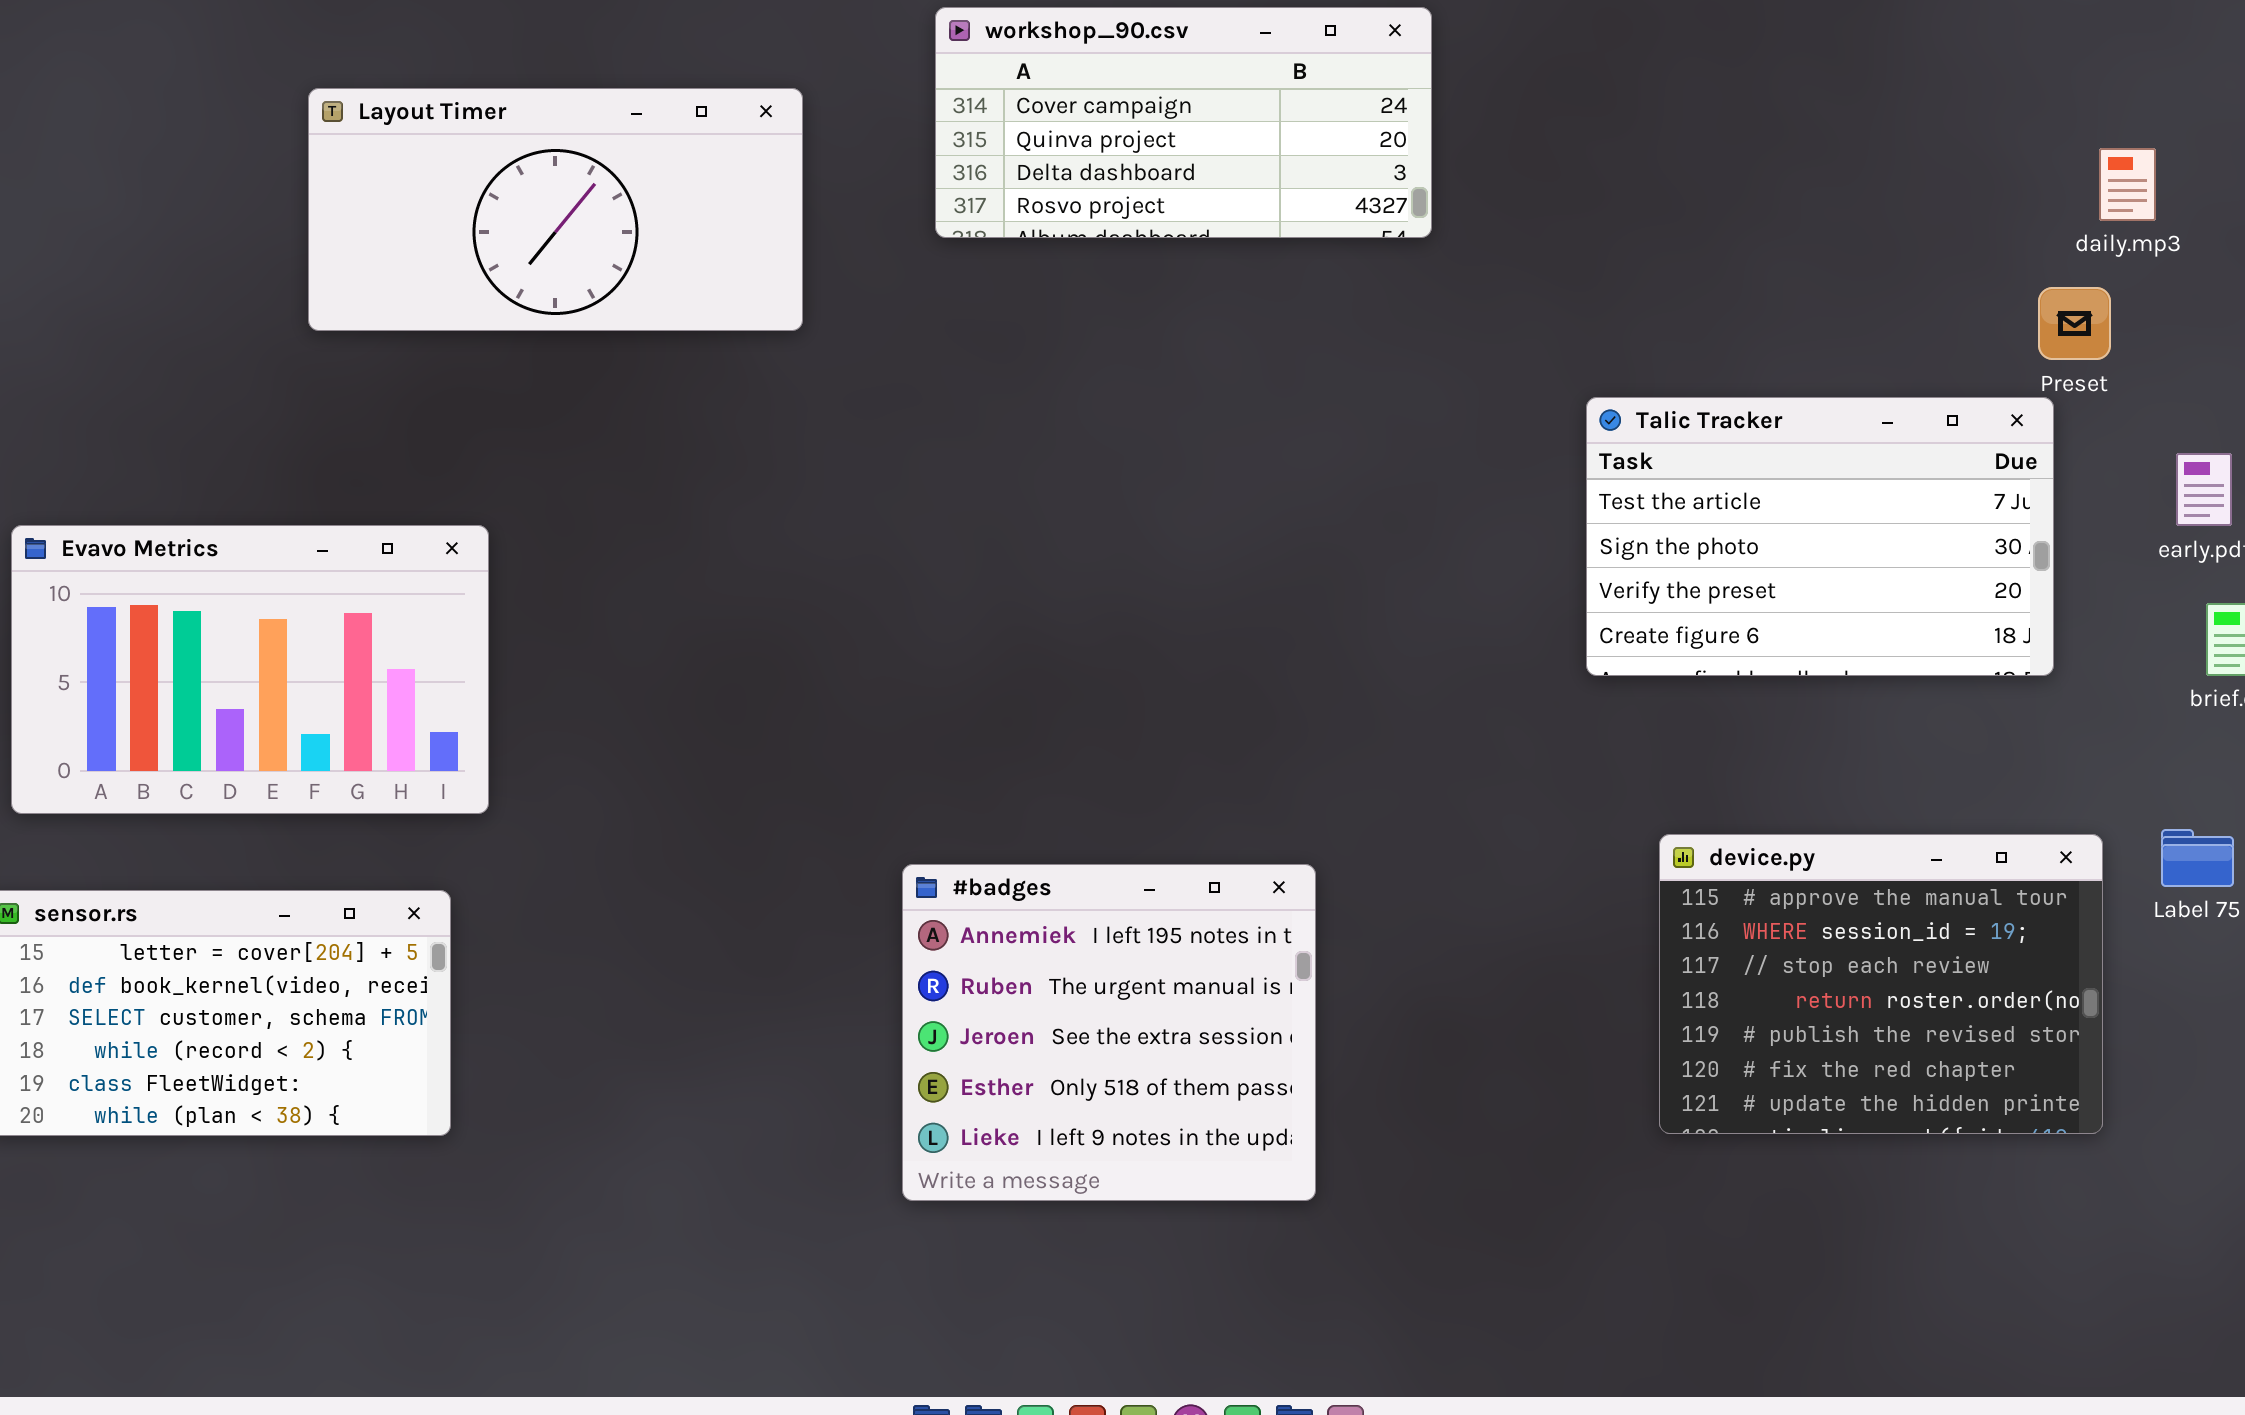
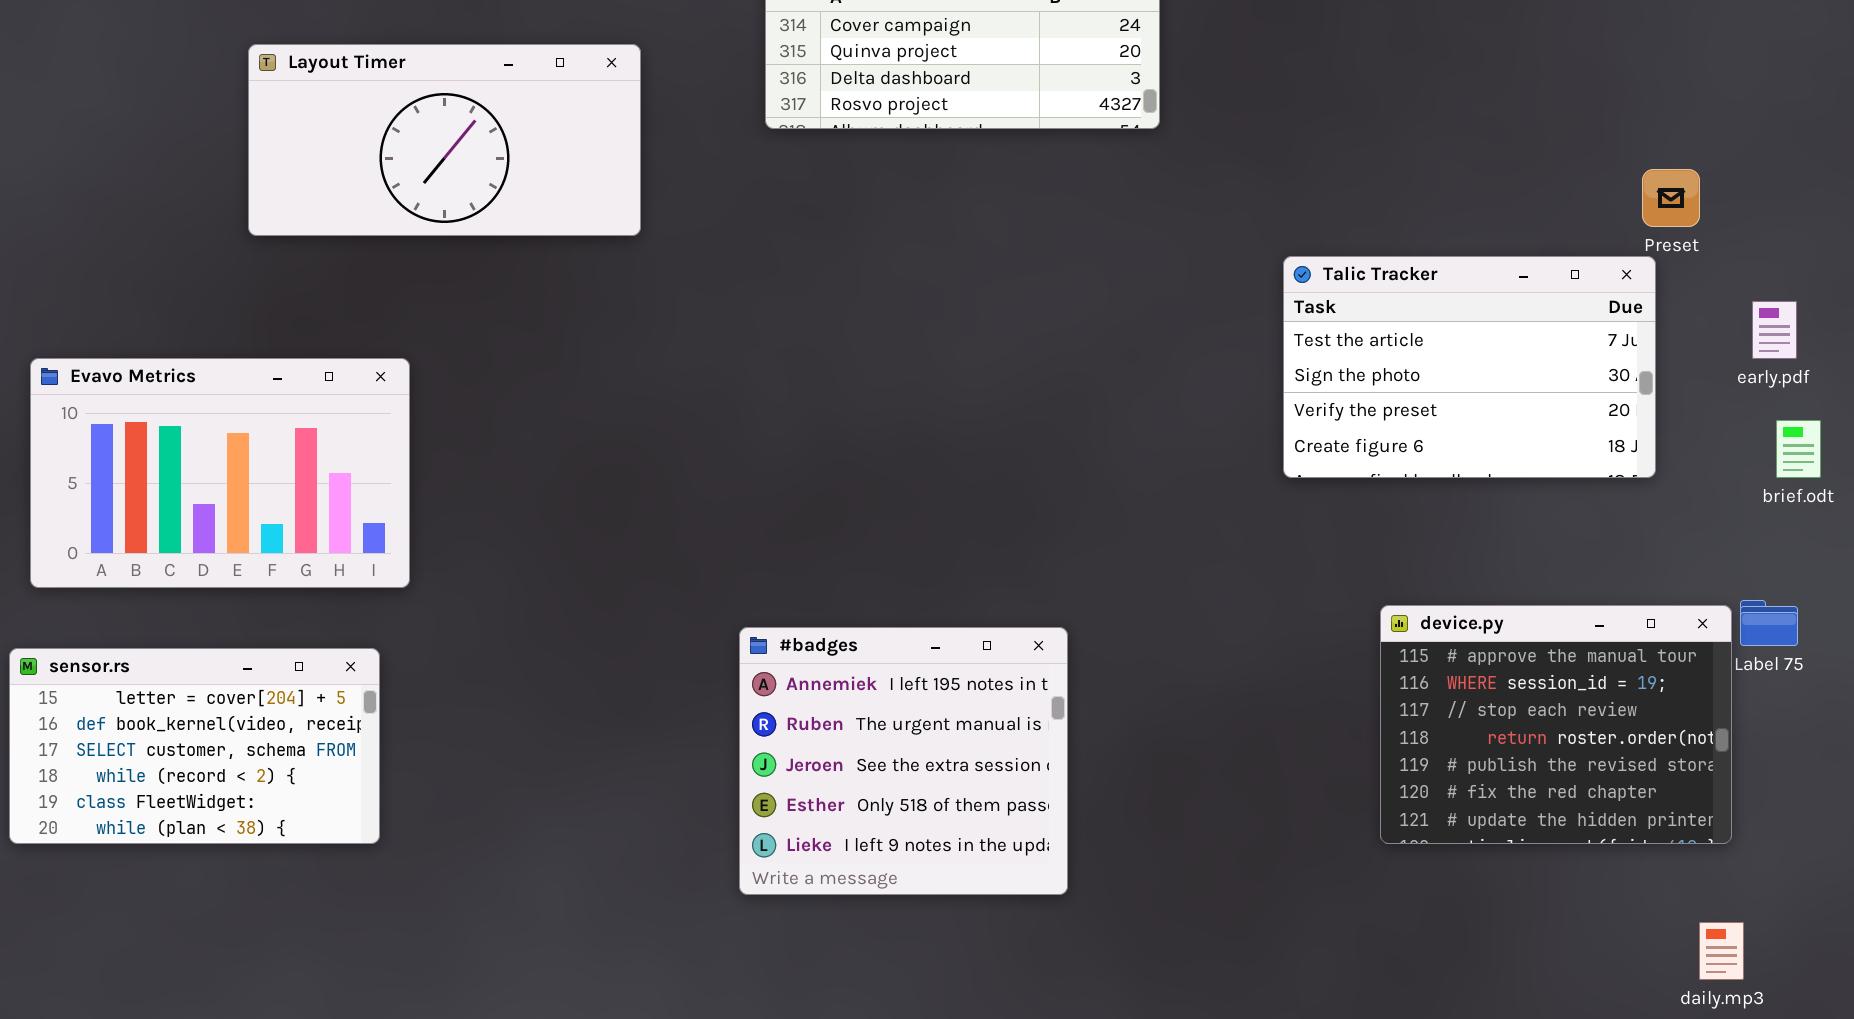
Layout Timer: [308,88,803,331] -> [248,44,641,236], moved
daily.mp3: [2099,148,2156,221] -> [1699,922,1744,980], moved
device.py: [1659,834,2103,1134] -> [1380,605,1732,844], moved

